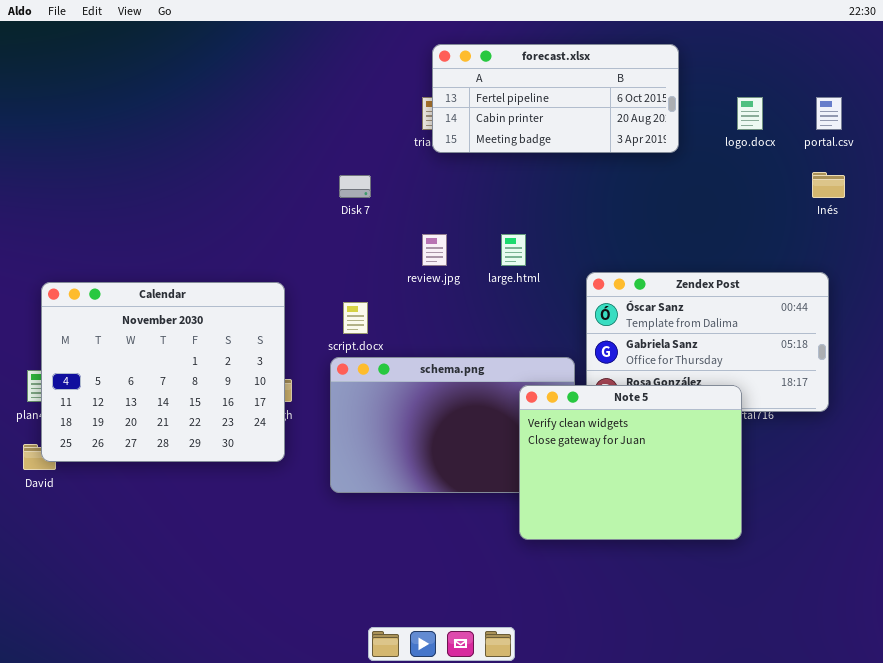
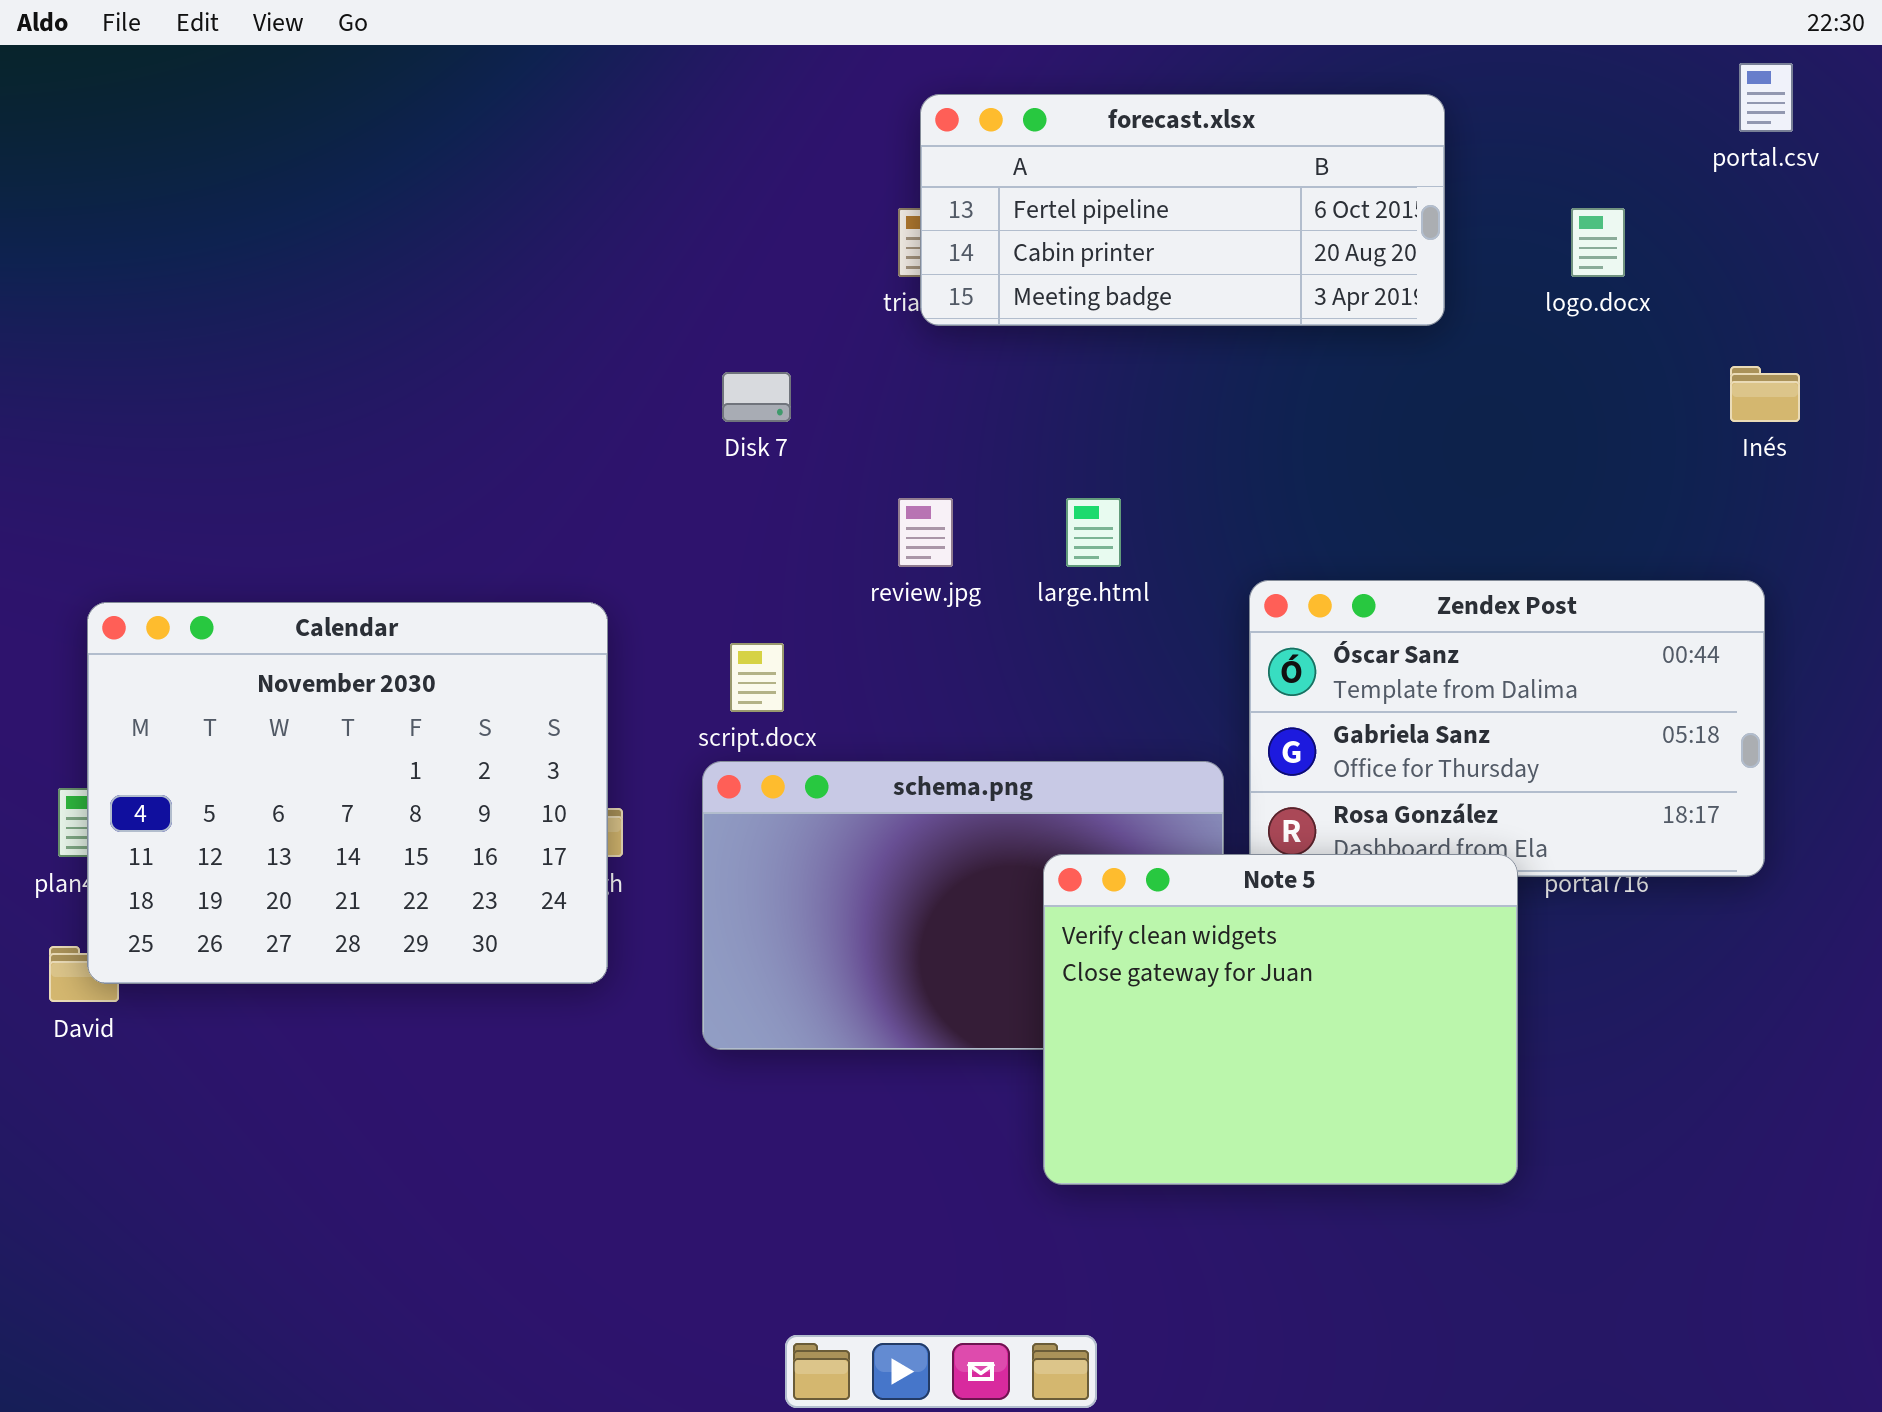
portal.csv: [816,97,842,130] -> [1739,63,1793,132], moved
Note 5: [519,385,742,540] -> [1043,854,1518,1185], moved

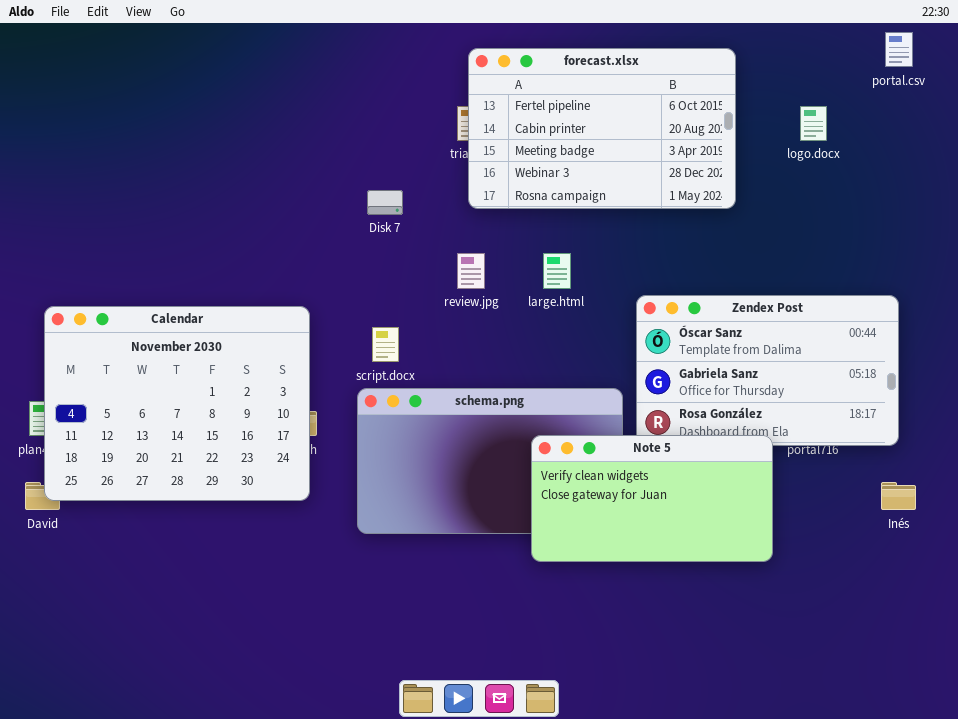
forecast.xlsx: [920,94,1445,326] -> [468,48,736,209], resized
Inés: [1730,366,1800,422] -> [881,482,916,510], moved
Note 5: [1043,854,1518,1185] -> [531,435,773,562], resized

